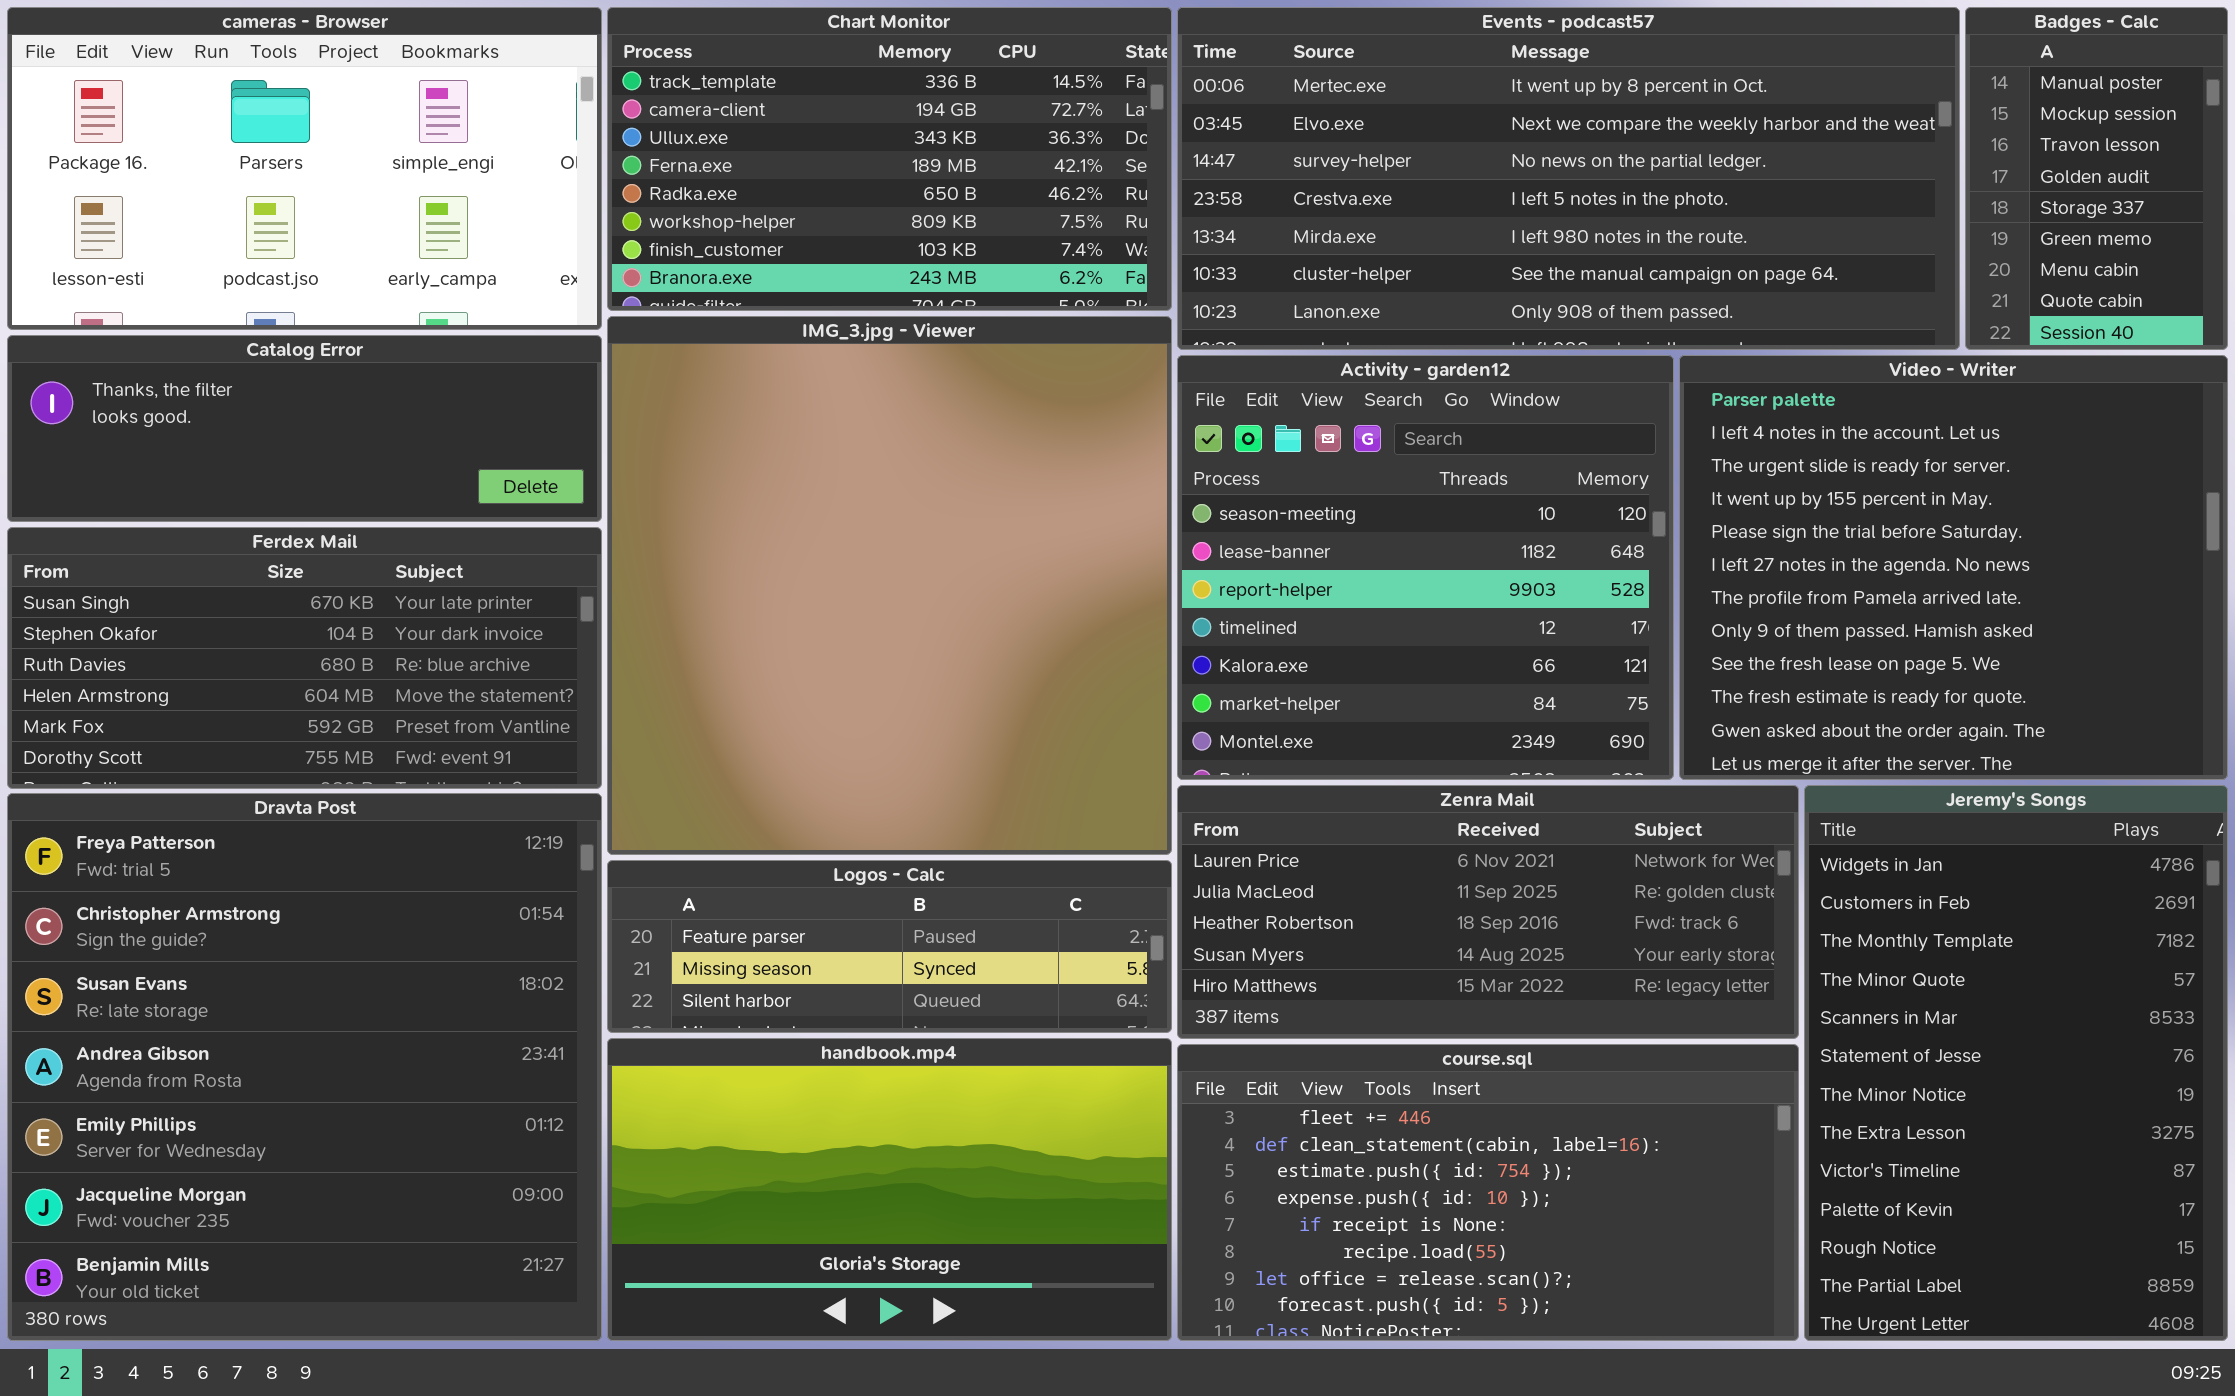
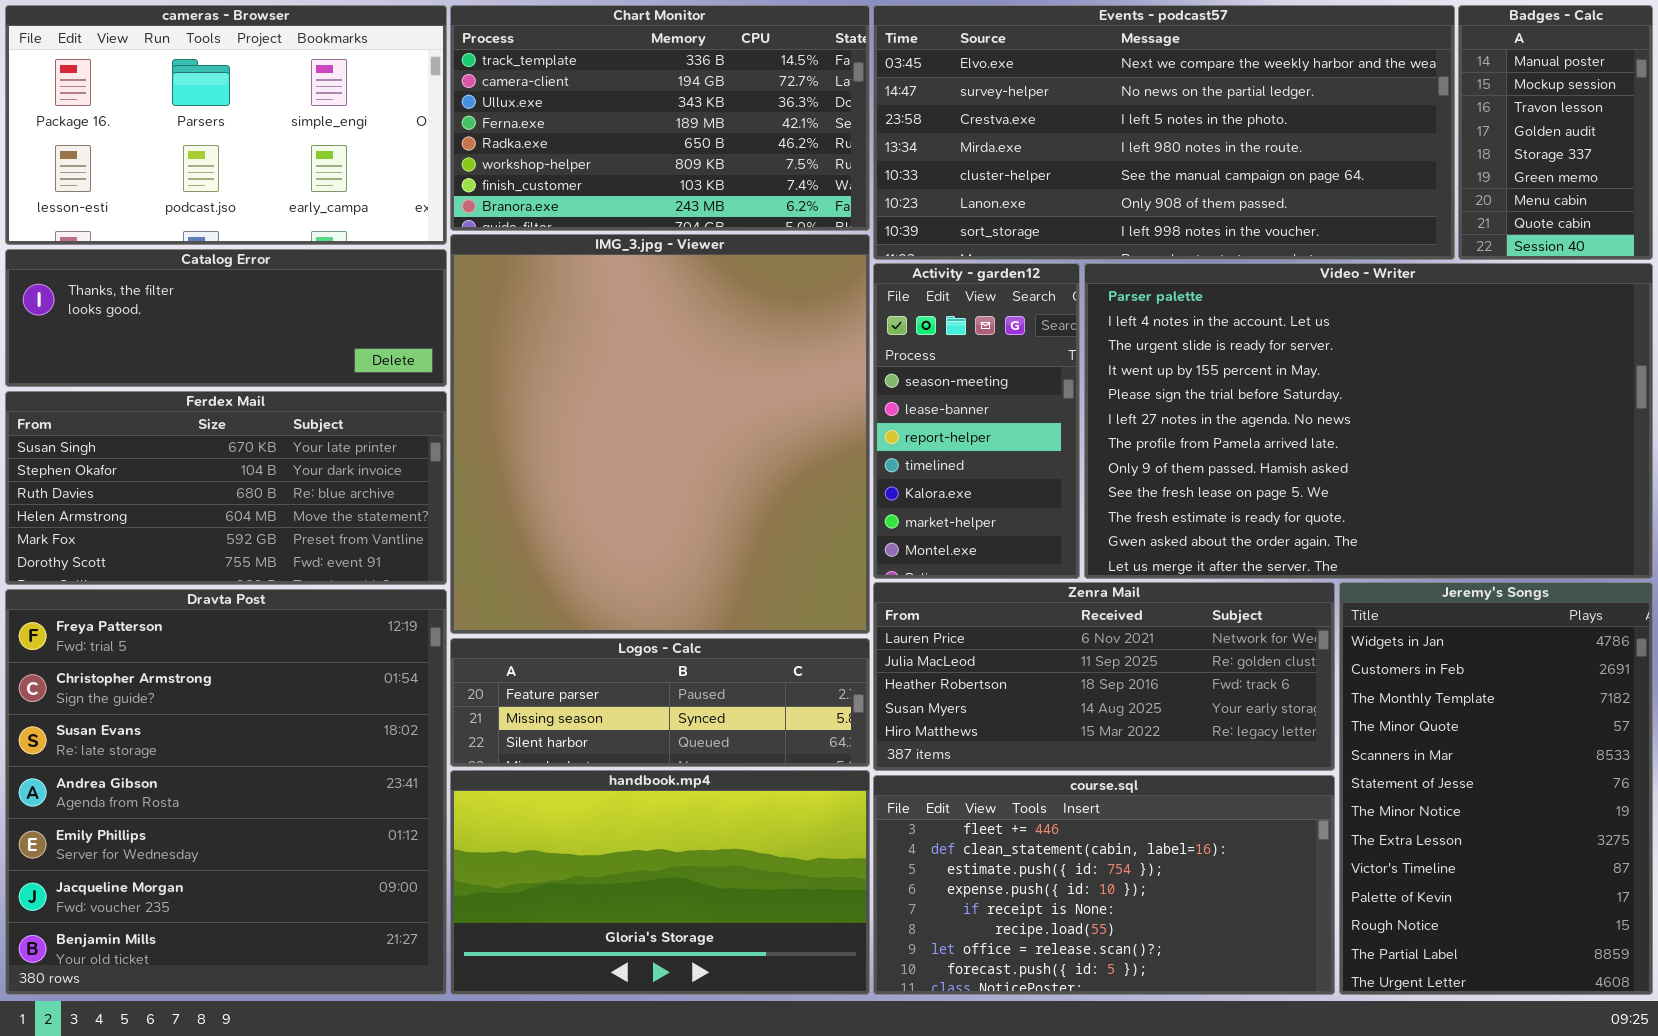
Events - podcast57: [1177,7,1960,350] -> [873,5,1455,260], scrolled down 1 row
Activity - garden12: [1177,355,1674,780] -> [873,263,1080,579], resized
Video - Writer: [1679,355,2228,780] -> [1084,263,1653,579], resized

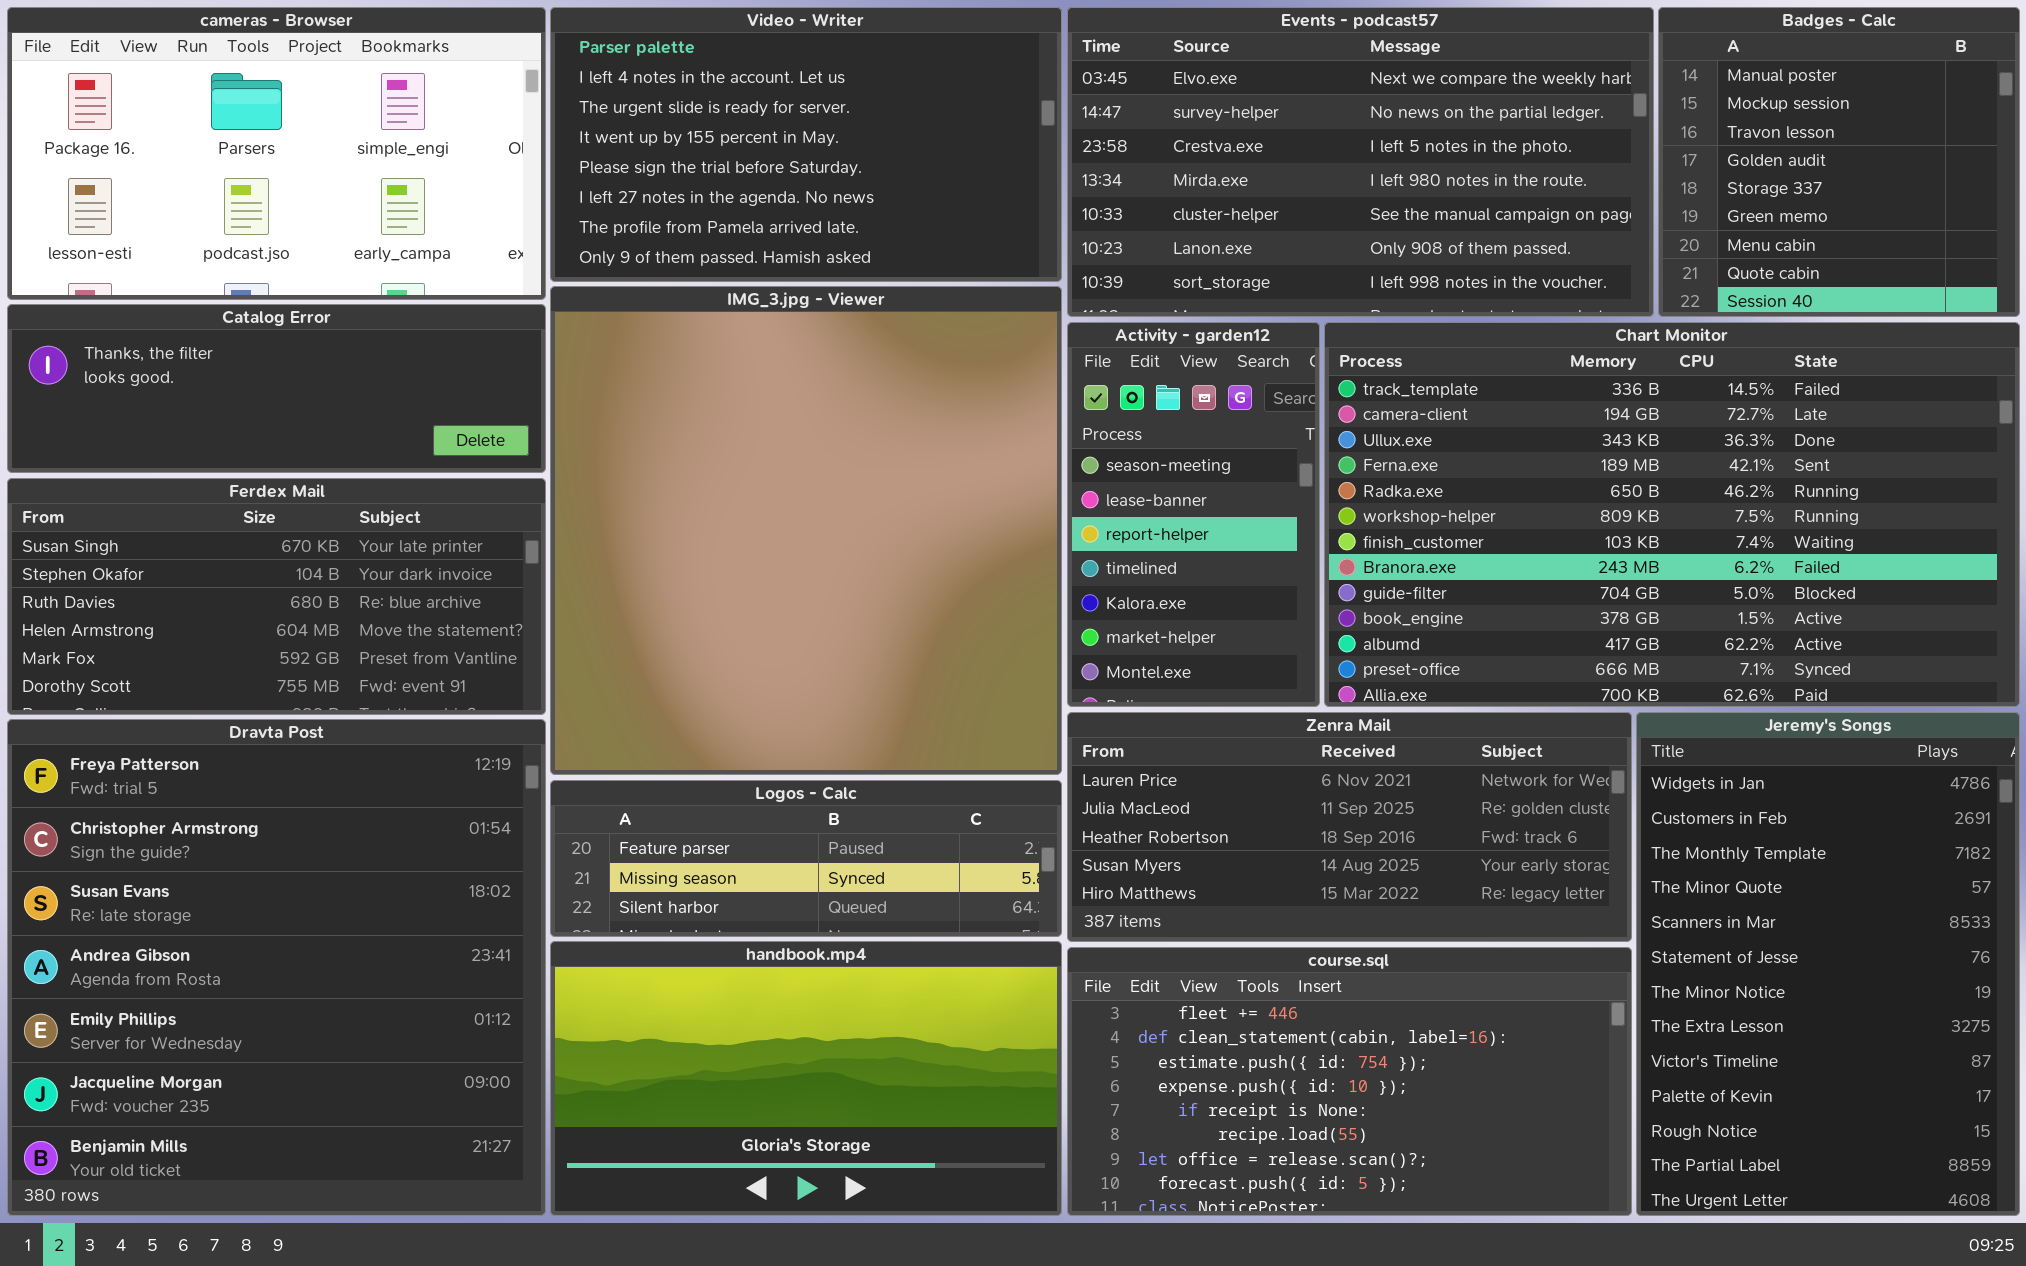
Chart Monitor: [450,5,870,231] -> [1324,322,2020,707], moved, resized
Events - podcast57: [873,5,1455,260] -> [1067,7,1654,317], resized
Badges - Calc: [1458,5,1653,260] -> [1658,7,2020,317], resized
Video - Writer: [1084,263,1653,579] -> [550,7,1062,282], moved, resized

